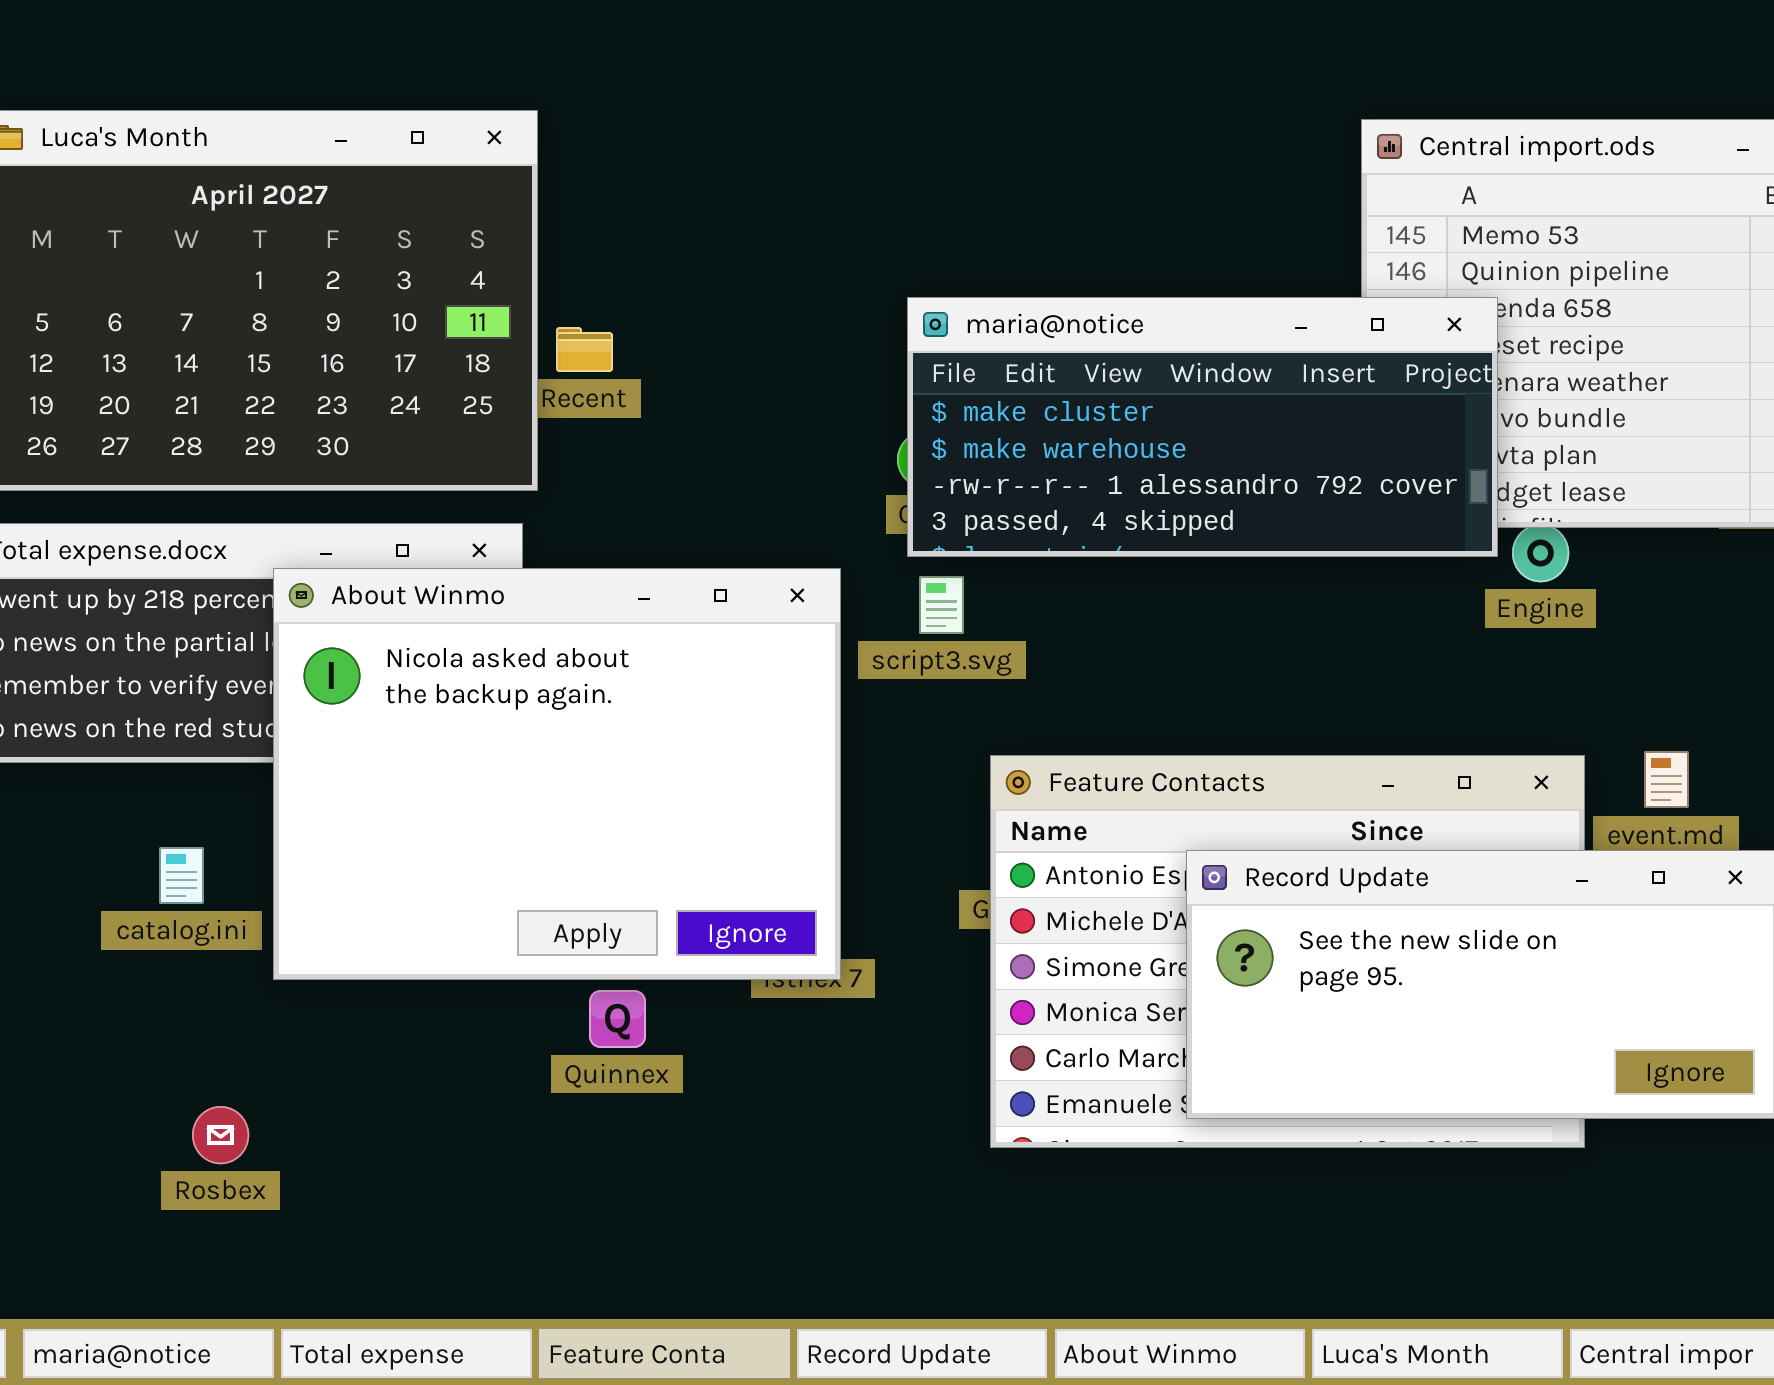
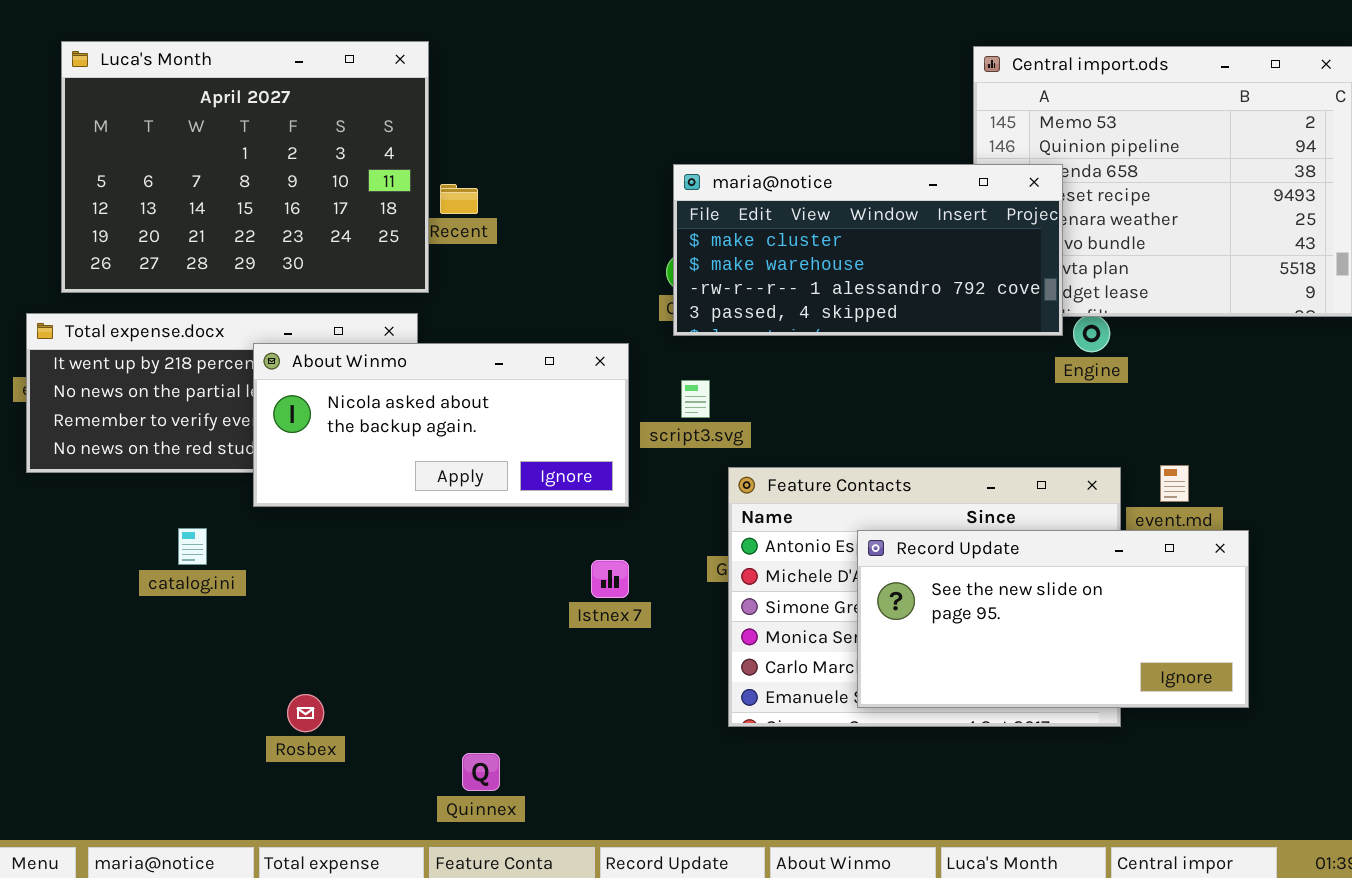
About Winmo: [273,568,841,980] -> [253,343,629,507], resized
script3.svg: [919,576,964,634] -> [681,380,710,418], moved
Quinnex: [589,990,646,1048] -> [462,753,500,791], moved
Rosbex: [192,1106,249,1164] -> [287,694,324,732], moved

